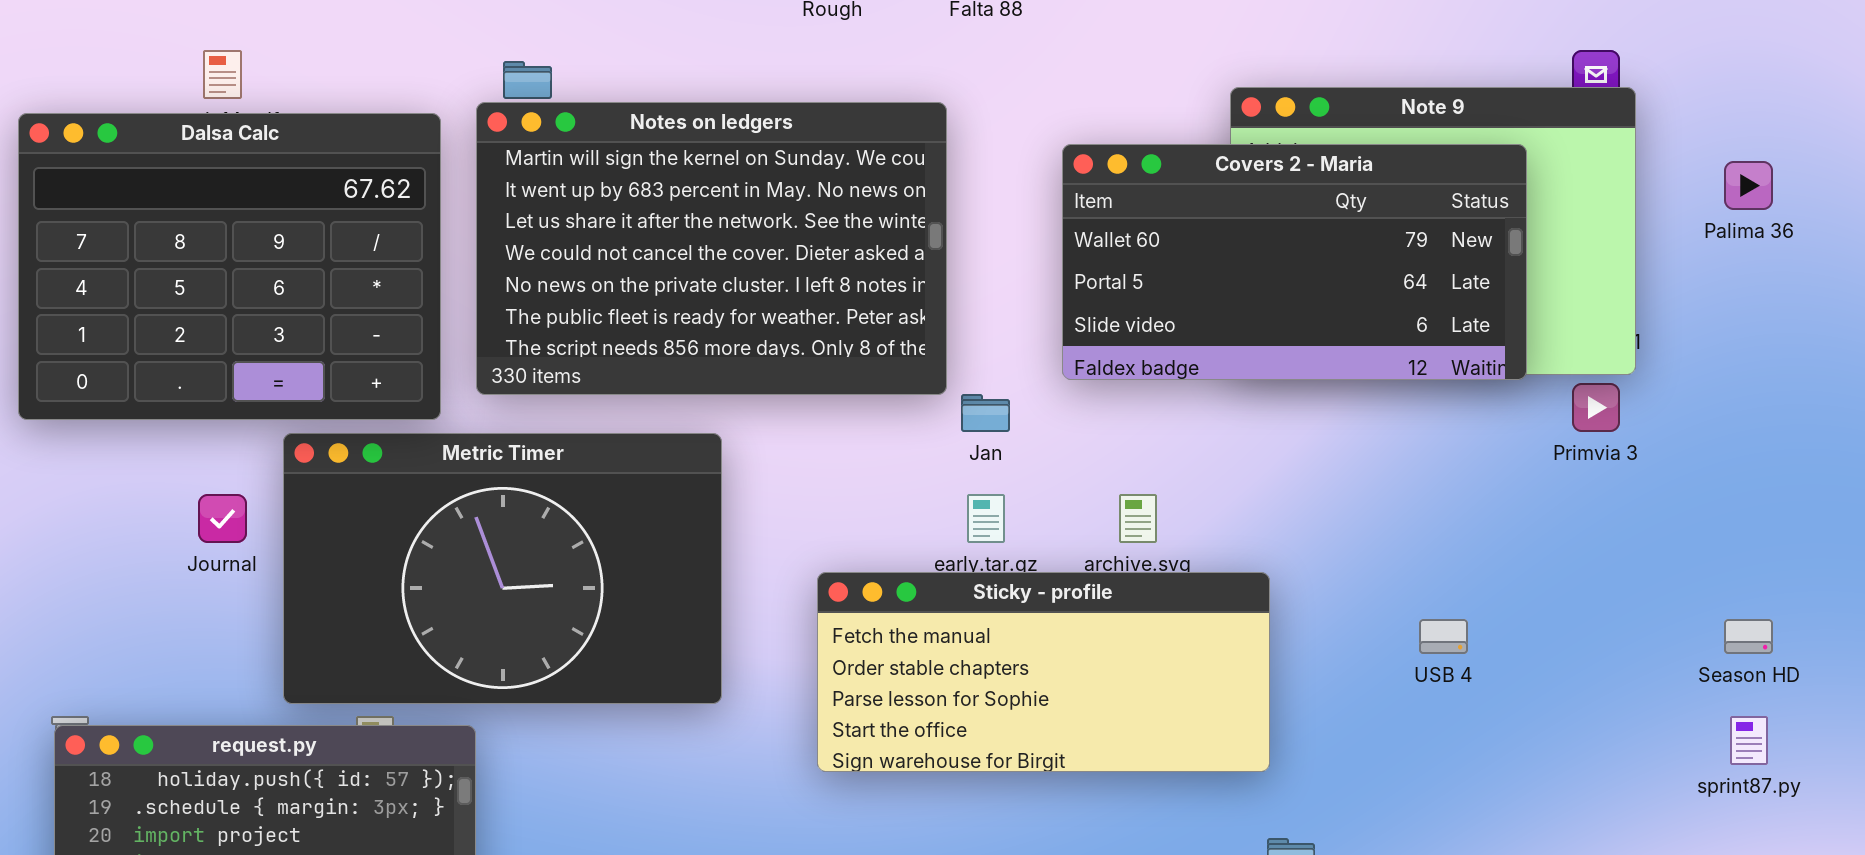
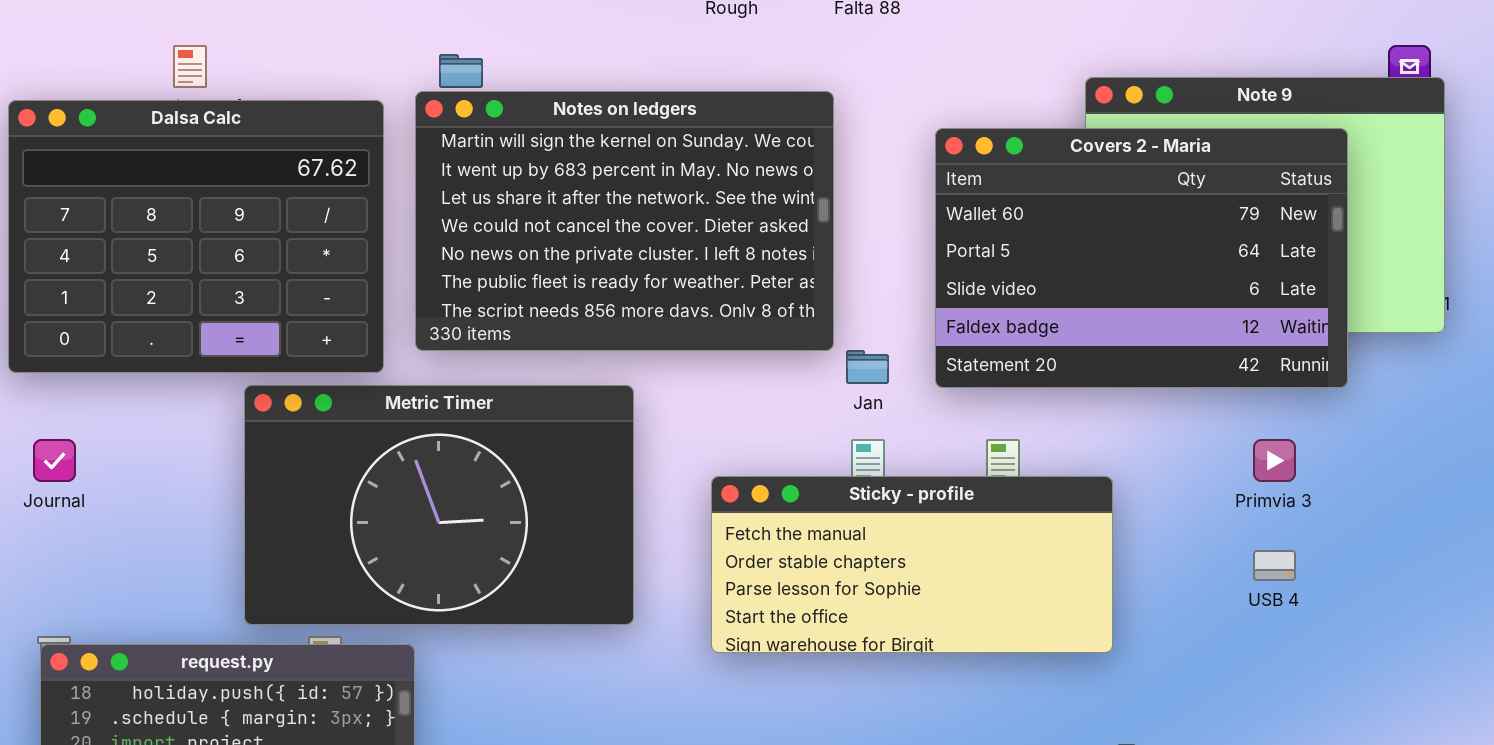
Covers 2 - Maria: [1062,144,1527,380] -> [935,128,1348,388], resized
Primvia 3: [1572,383,1620,432] -> [1253,439,1296,482], moved
Journal: [198,494,247,543] -> [33,439,76,482], moved
Sticky - profile: [817,572,1270,772] -> [711,476,1113,653], moved

